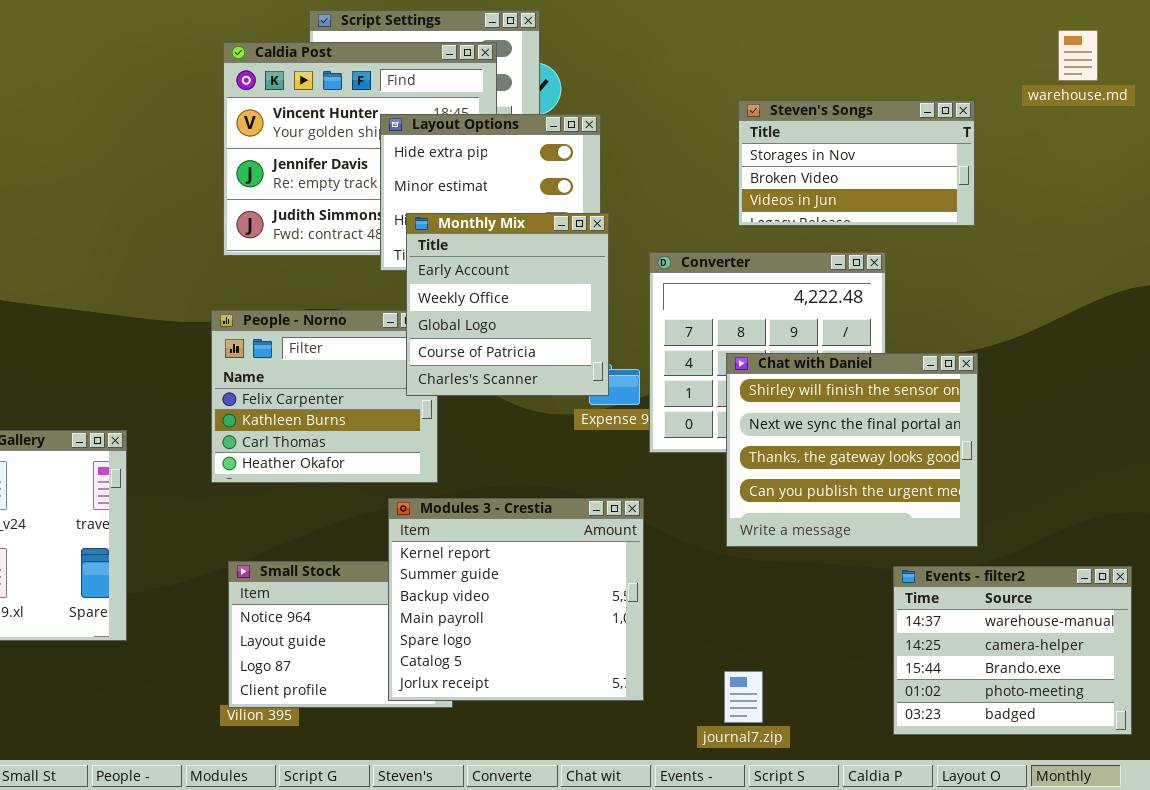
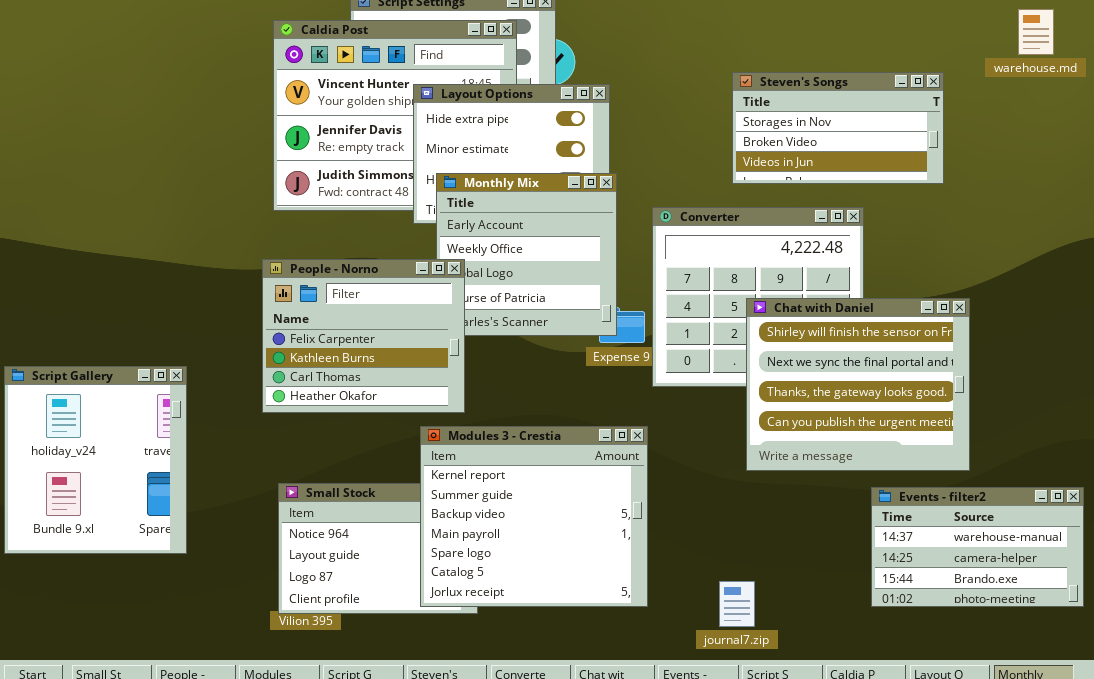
People - Norno: [211,310,438,483] -> [262,259,465,413], raised
Chat with Daniel: [726,353,978,547] -> [746,298,970,471], moved
Events - filter2: [893,566,1132,735] -> [871,487,1084,607], resized

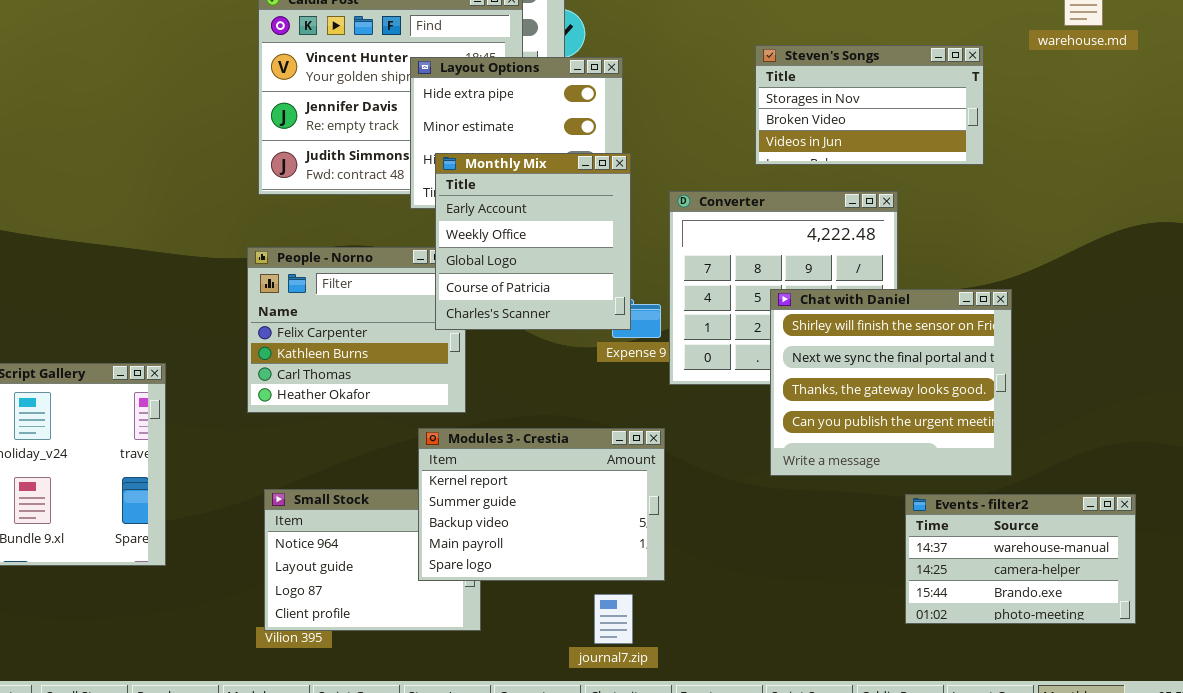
Monthly Mix: [436,173,617,336] -> [435,153,631,330], raised
Modules 3 - Crestia: [420,426,648,607] -> [418,428,665,581], resized
journal7.zip: [719,581,755,627] -> [594,594,633,644], moved

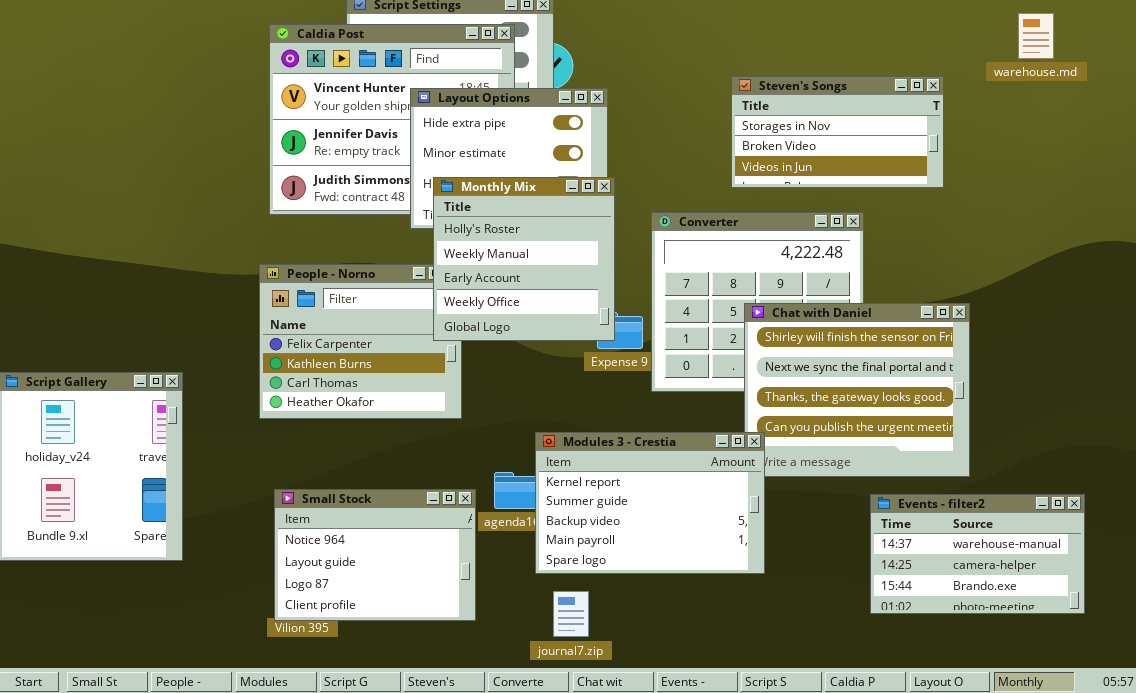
Monthly Mix: [435,153,631,330] -> [433,177,615,341], scrolled up 2 rows
Modules 3 - Crestia: [418,428,665,581] -> [535,432,765,574], moved
journal7.zip: [594,594,633,644] -> [553,591,589,637], moved

